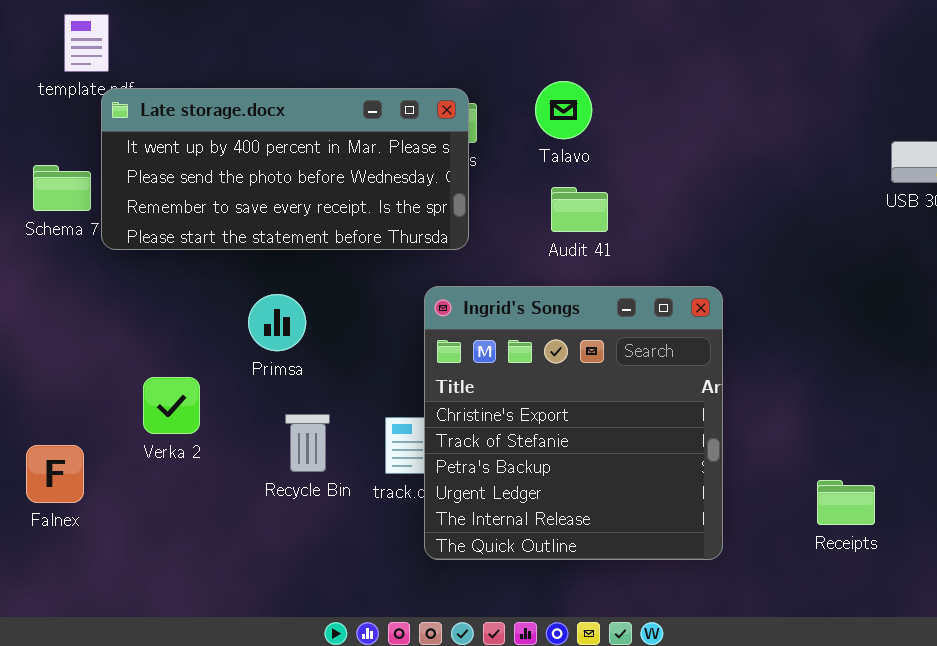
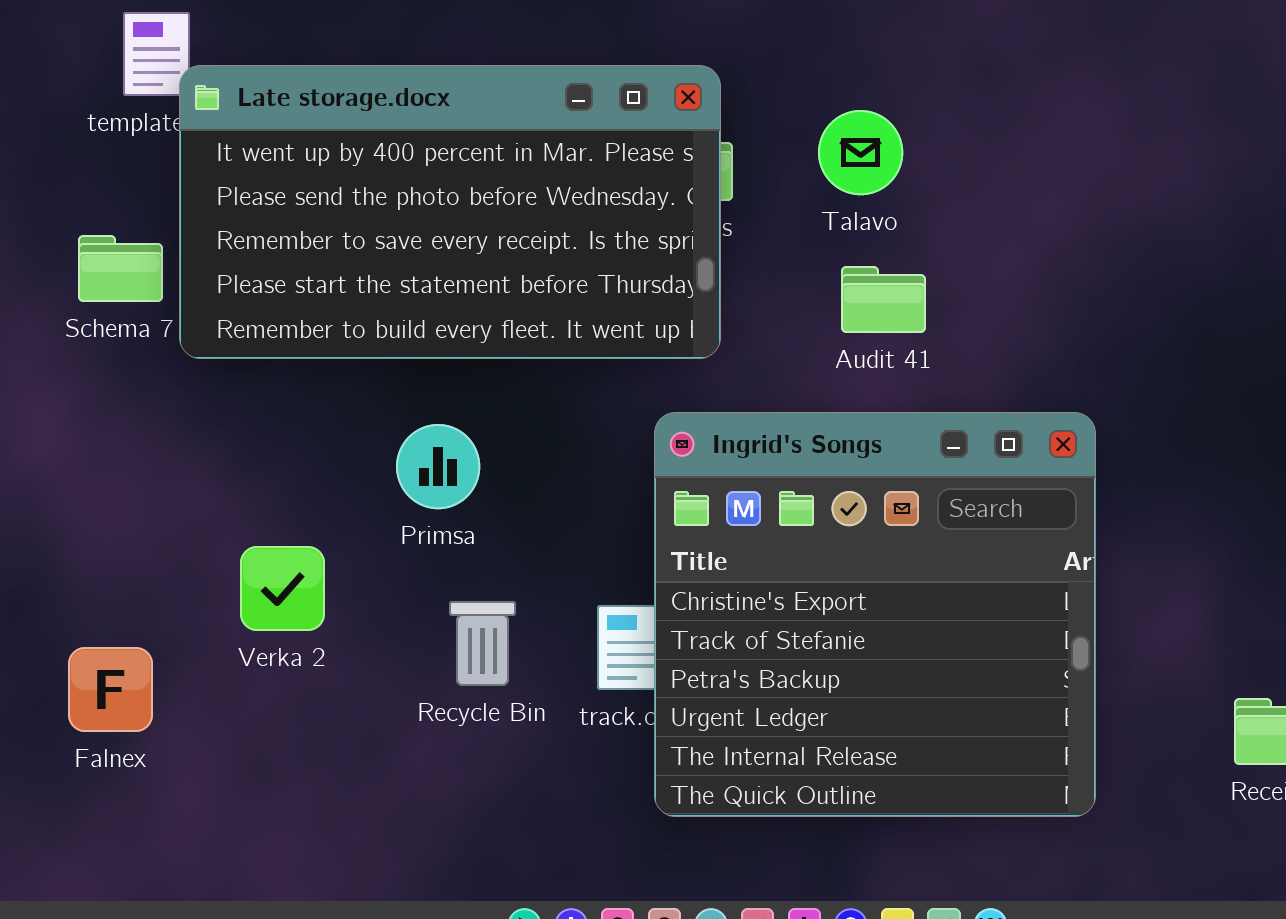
Late storage.docx: [101,88,469,250] -> [179,65,721,359], resized

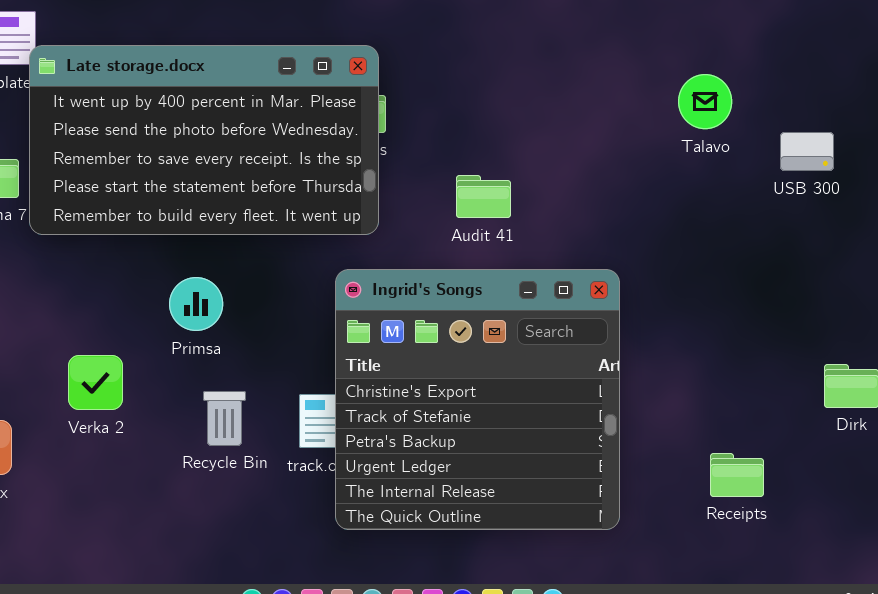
Talavo: [818,110,903,195] -> [678,74,732,129], moved

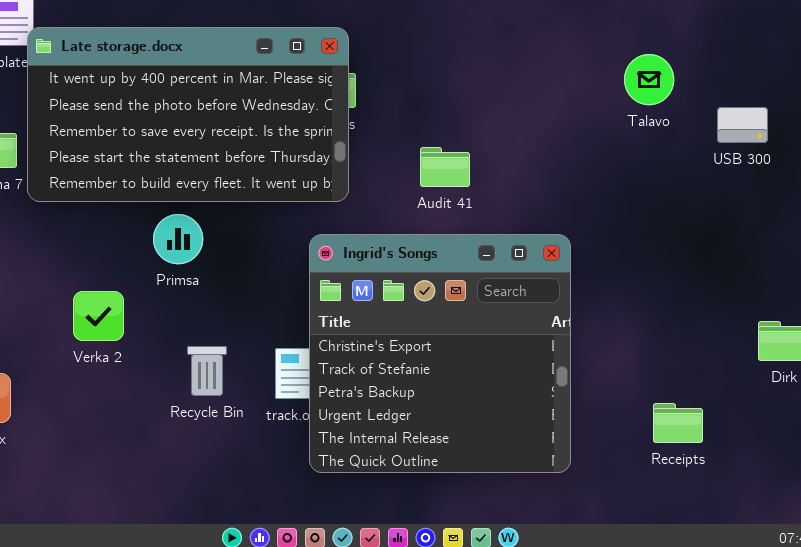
Primsa: [169,277,223,331] -> [153,214,203,264], moved
Verka 2: [68,355,123,410] -> [73,291,124,341], moved

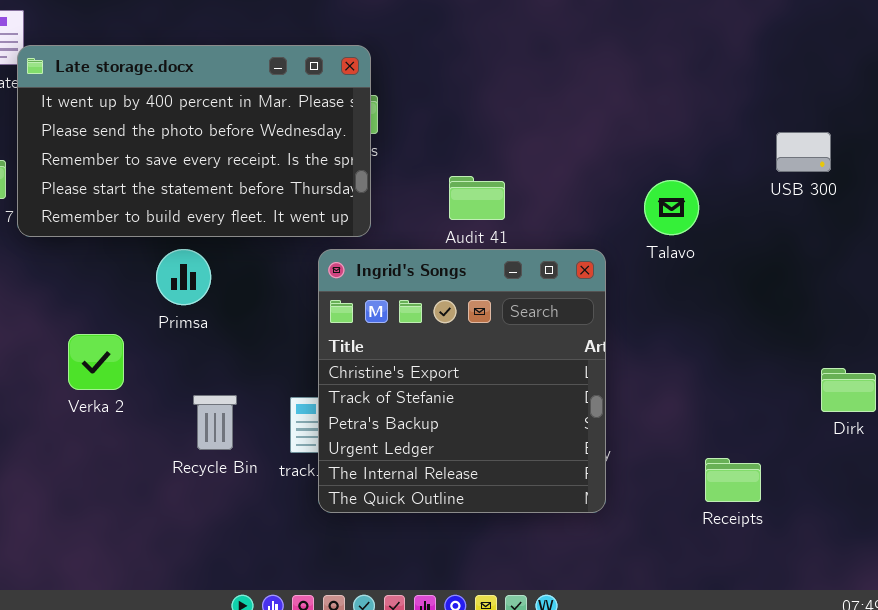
Talavo: [624,54,674,105] -> [644,180,699,235], moved
Ingrid's Songs: [309,234,571,473] -> [318,249,606,513], moved

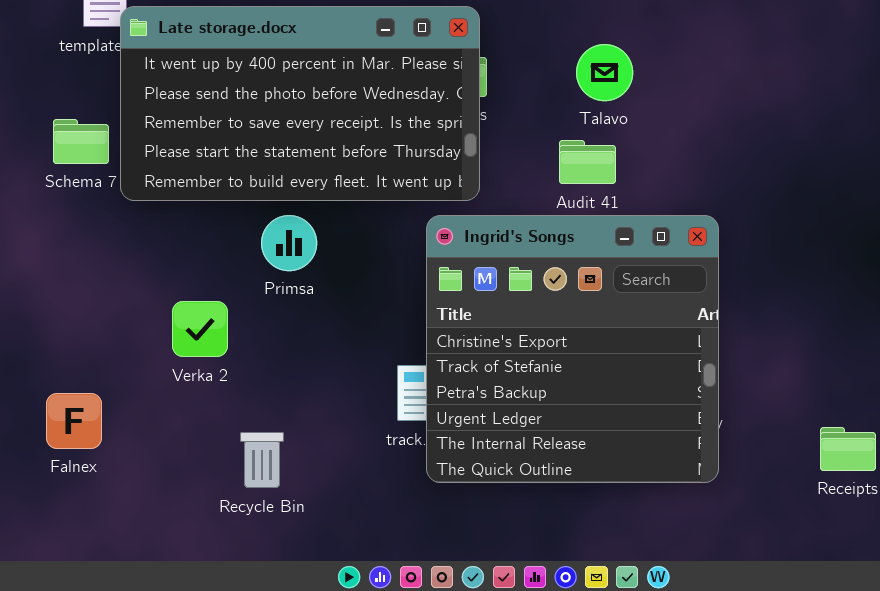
Talavo: [644,180,699,235] -> [576,44,633,101], moved
Recycle Bin: [193,395,237,450] -> [240,432,284,488], moved

